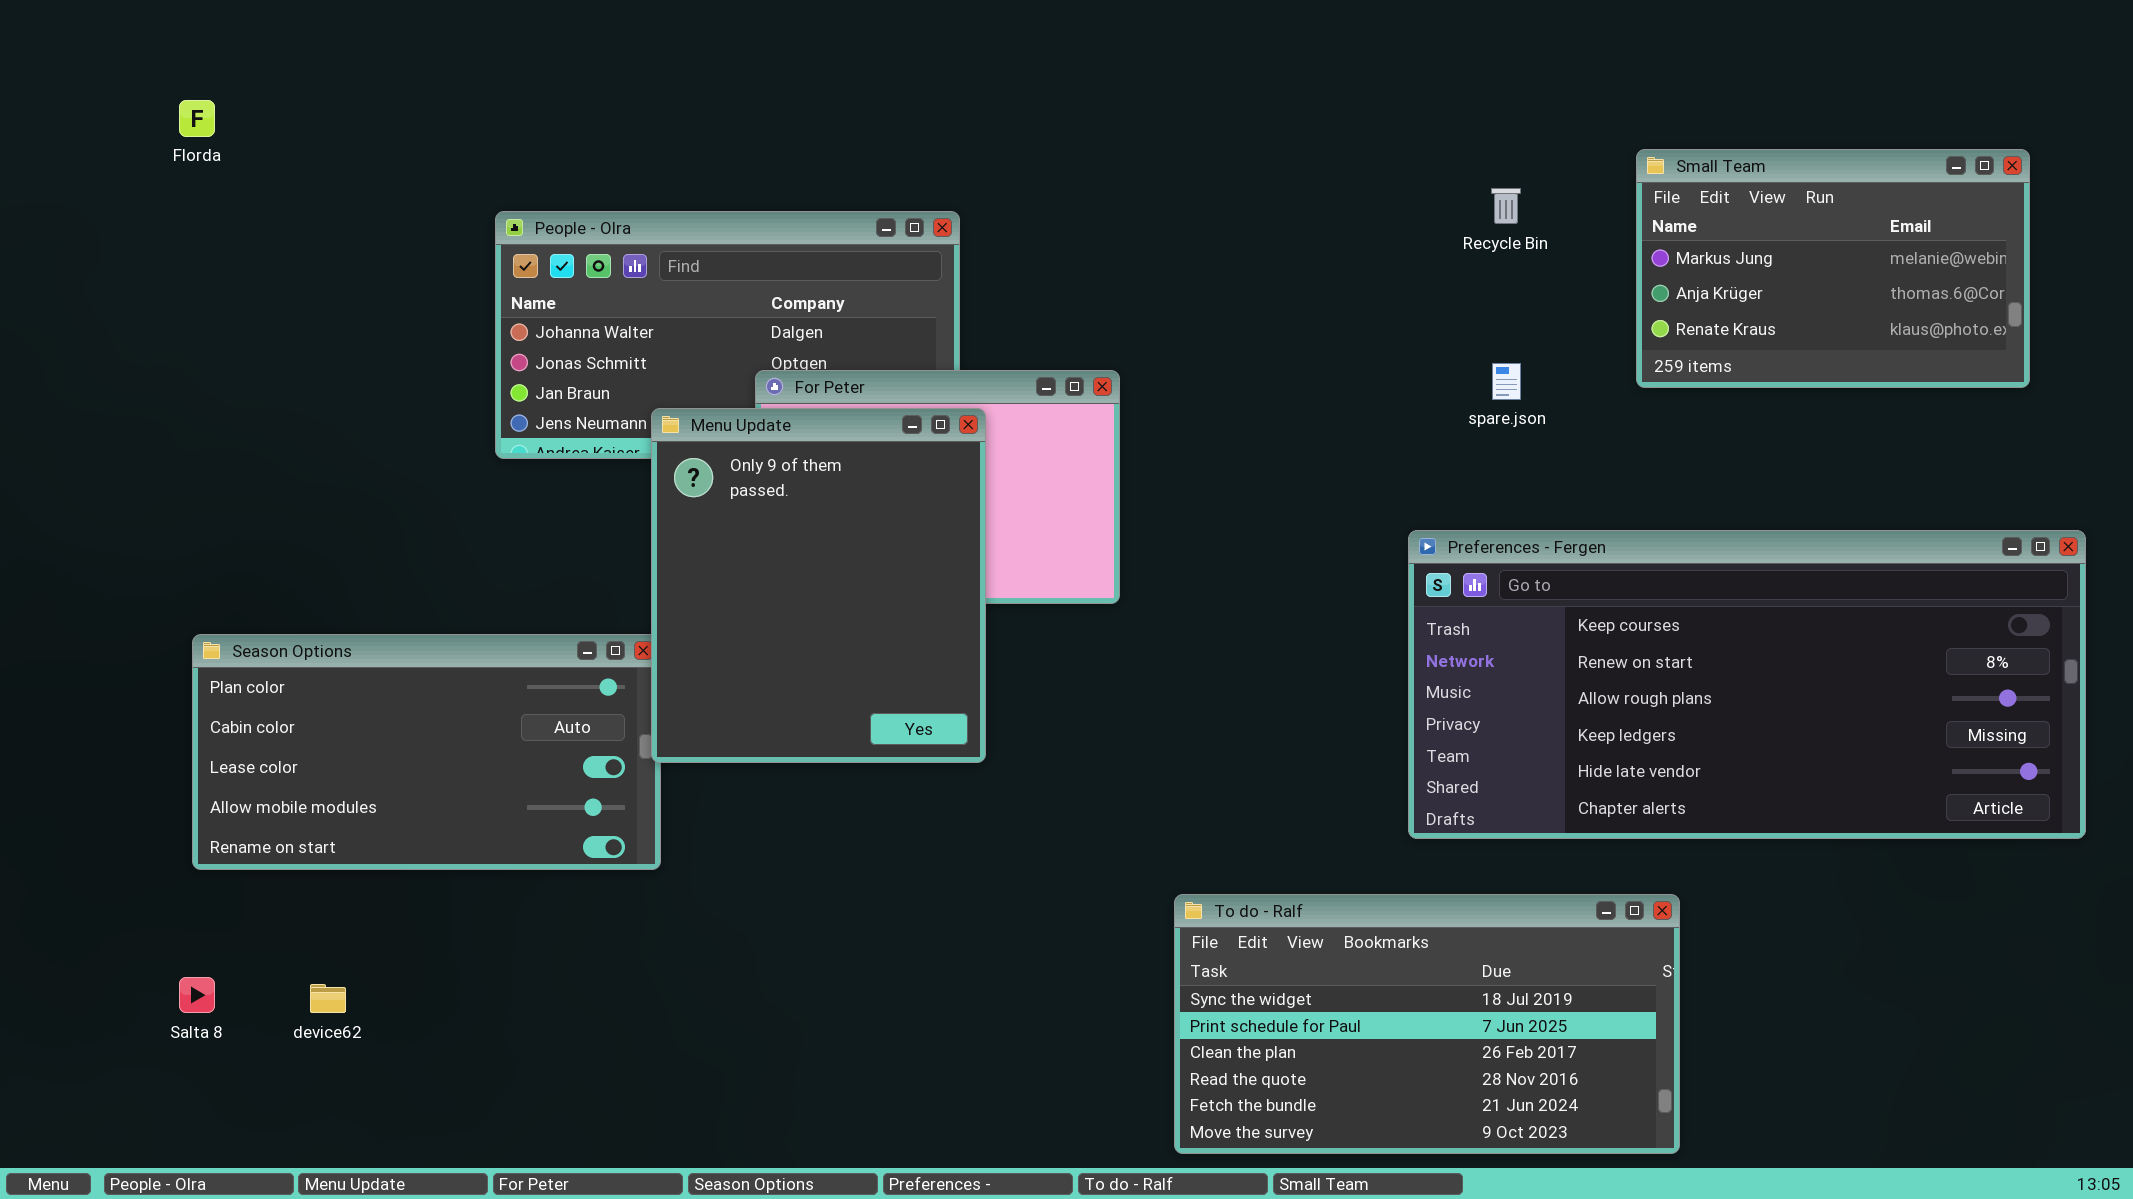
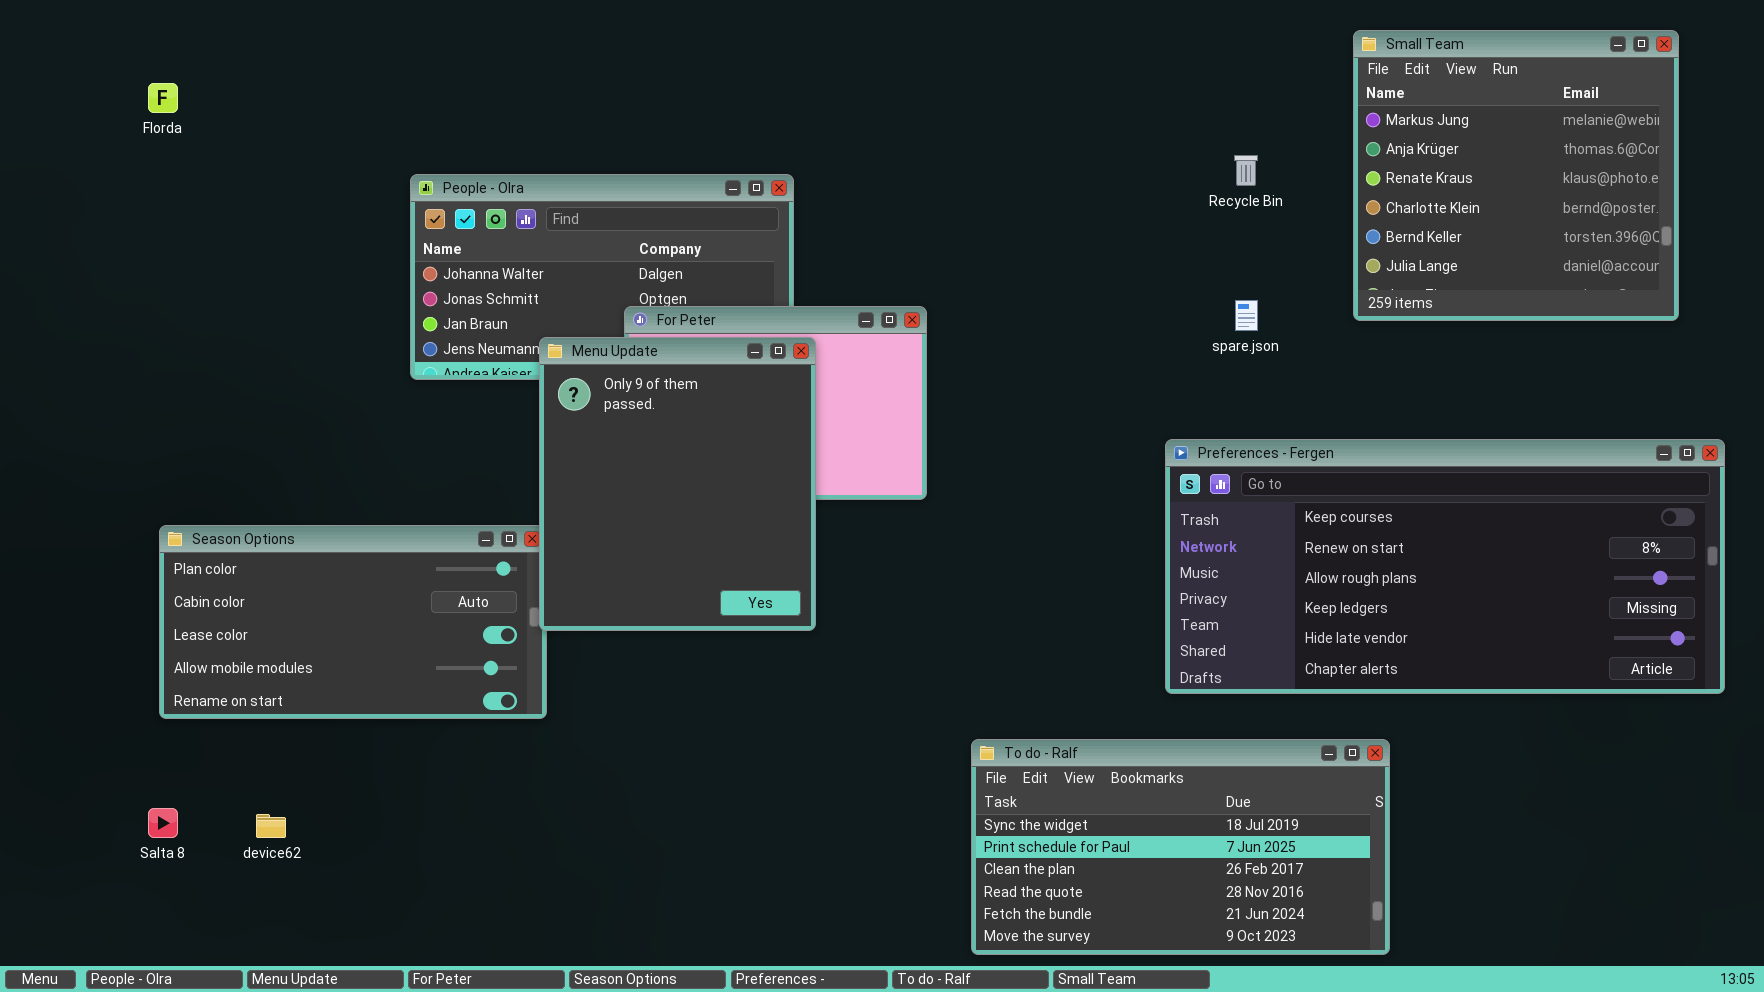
Small Team: [1636,149,2030,388] -> [1353,30,1679,321], resized

